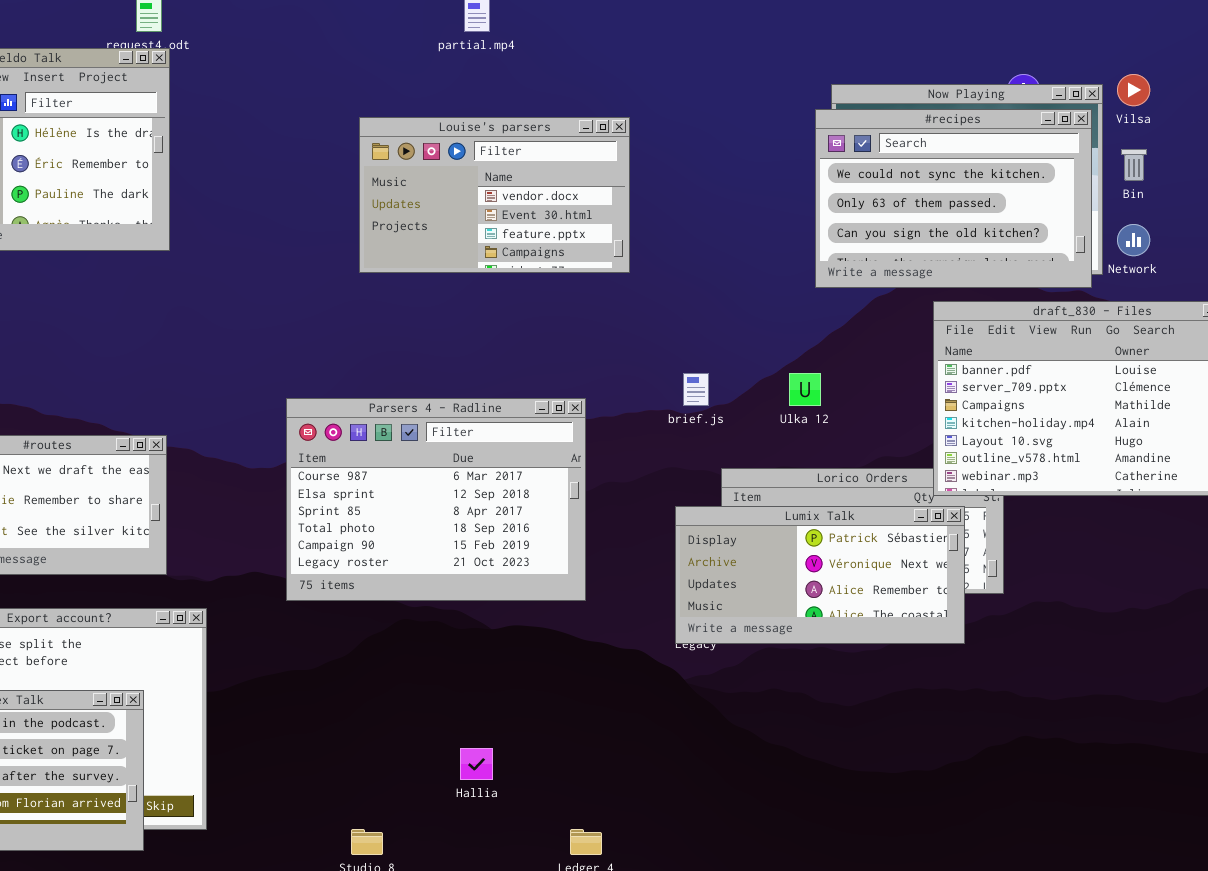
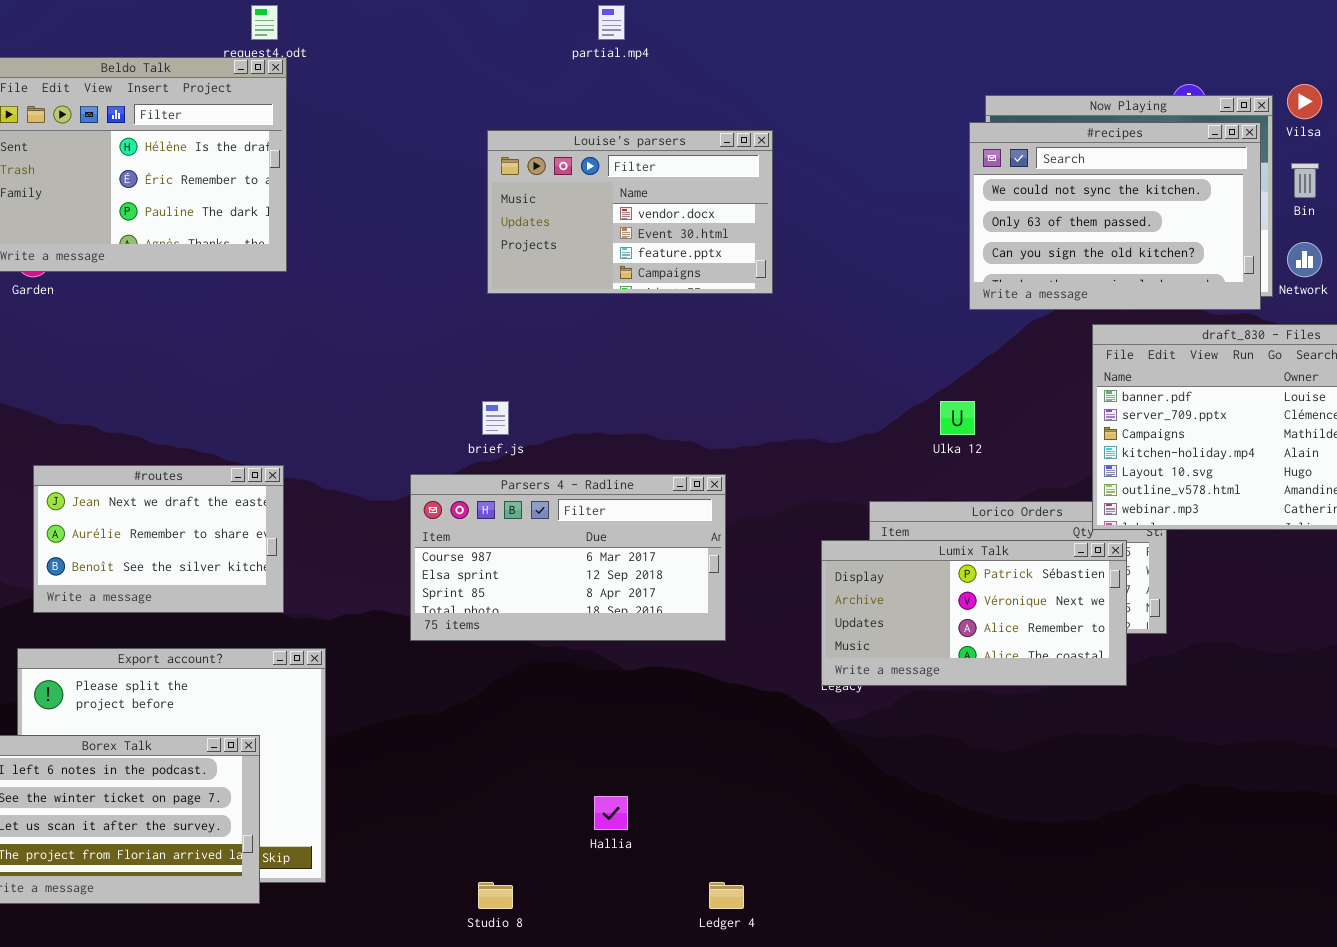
brief.js: [683,373,709,406] -> [482,401,509,435], moved
Parsers 4 - Radline: [286,398,586,601] -> [410,474,726,641], resized

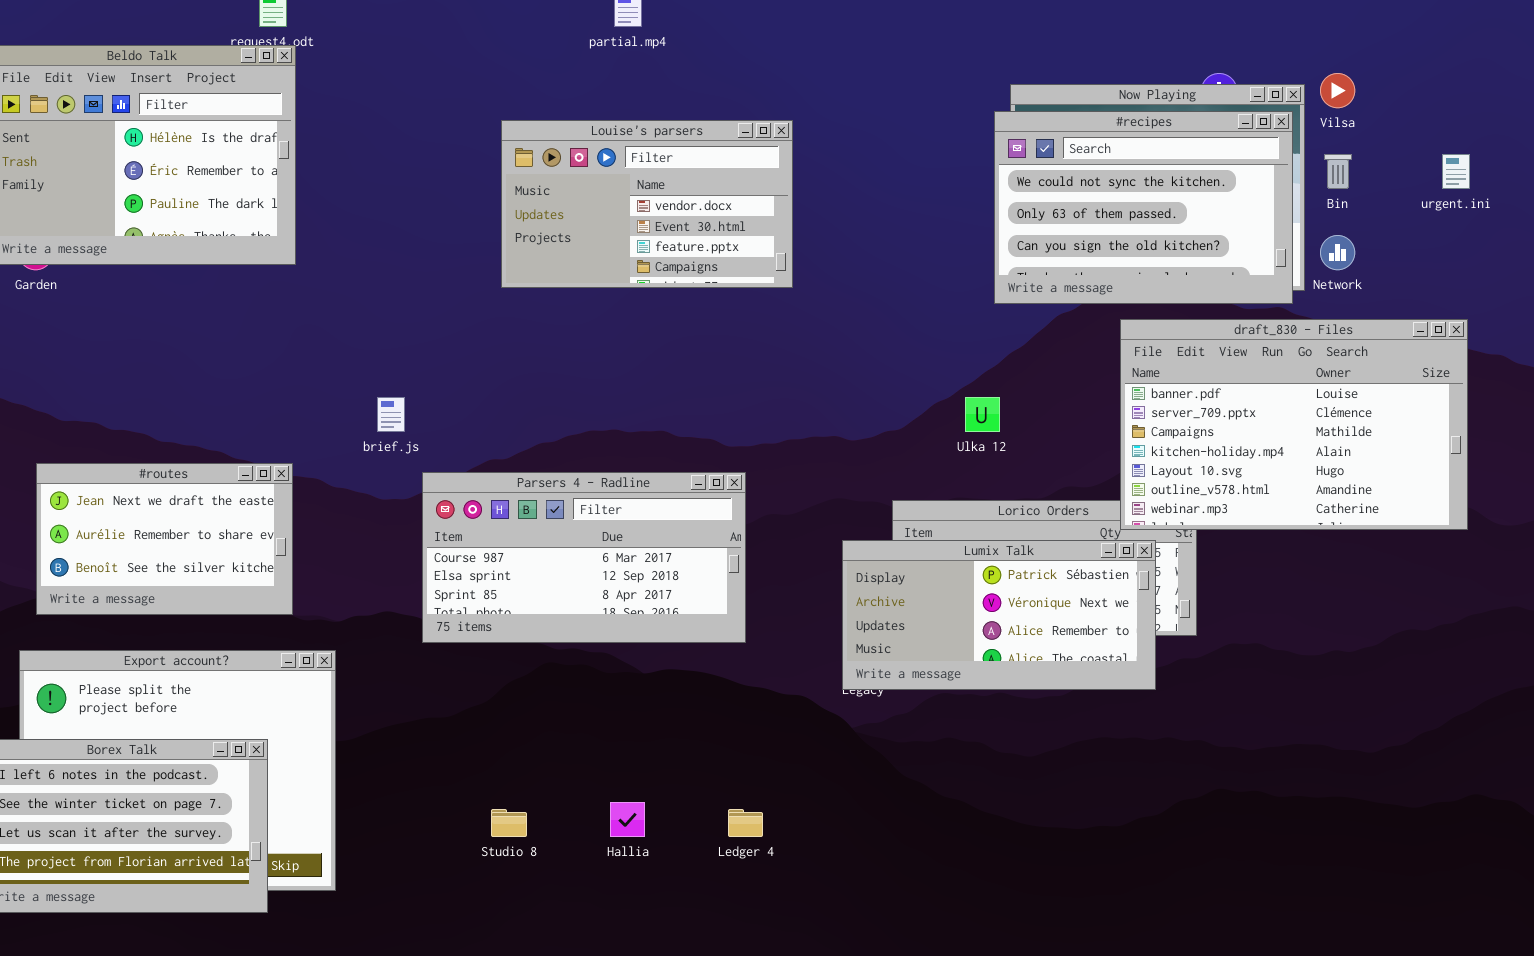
brief.js: [482,401,509,435] -> [377,397,405,432], moved
Studio 8: [478,882,513,909] -> [491,809,527,837], moved
Ledger 4: [709,882,744,909] -> [728,809,763,837], moved

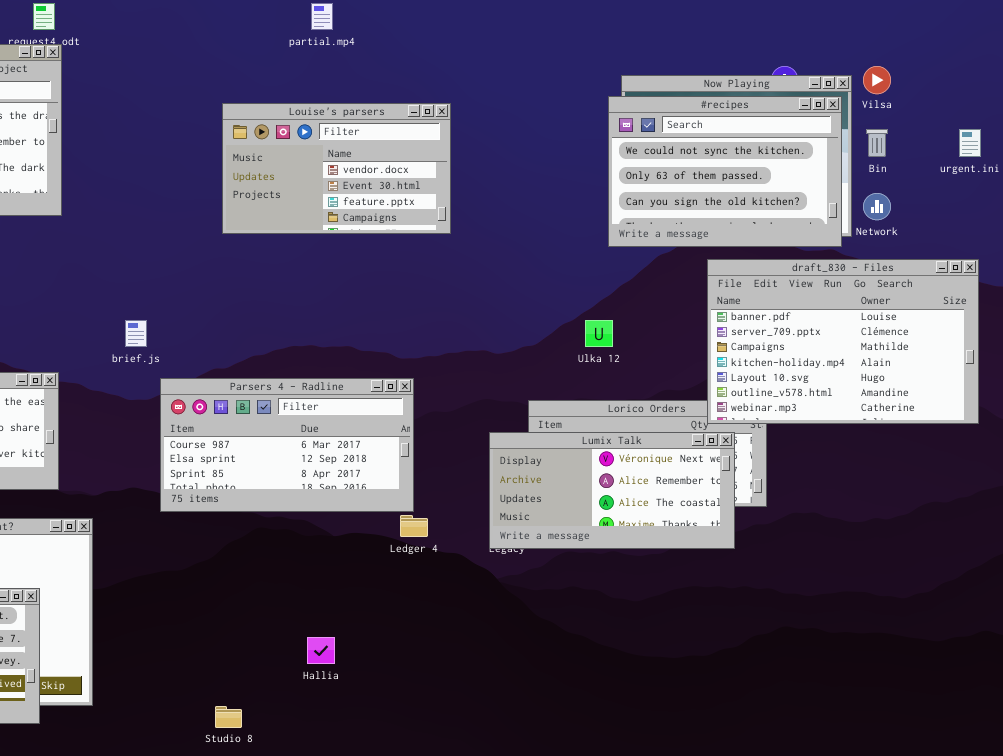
Lumix Talk: [842,540,1156,690] -> [489,432,735,549], scrolled down 1 row
Studio 8: [491,809,527,837] -> [215,706,242,728], moved
Ledger 4: [728,809,763,837] -> [400,515,428,537], moved

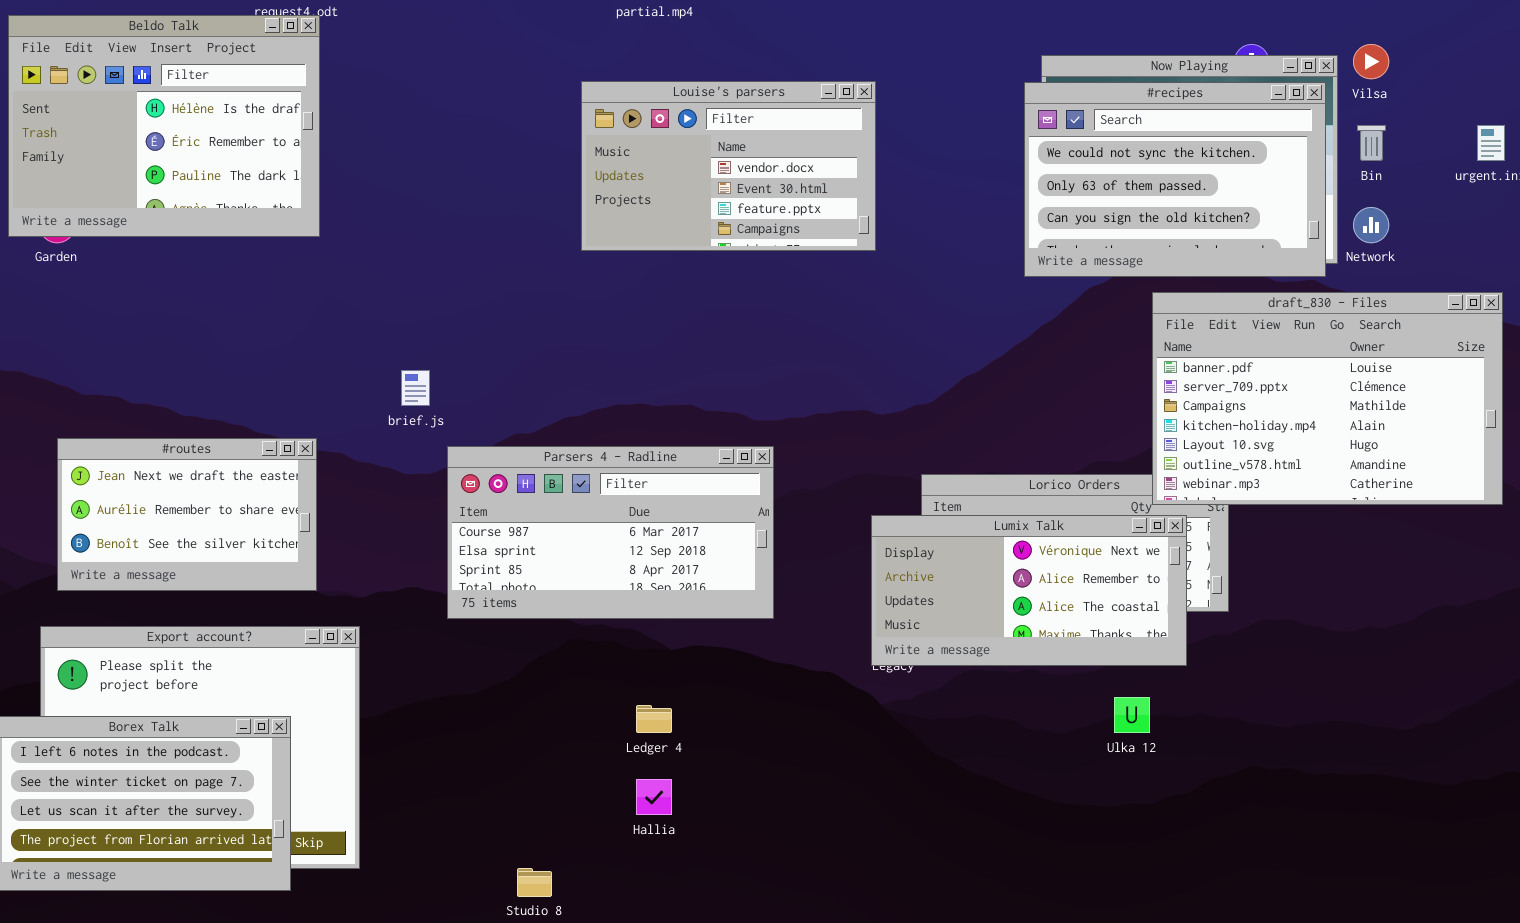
Louise's parsers: [222,103,451,234] -> [581,81,876,251], moved
Ulka 12: [585,320,613,347] -> [1114,697,1150,733], moved
Ledger 4: [400,515,428,537] -> [636,705,672,733], moved

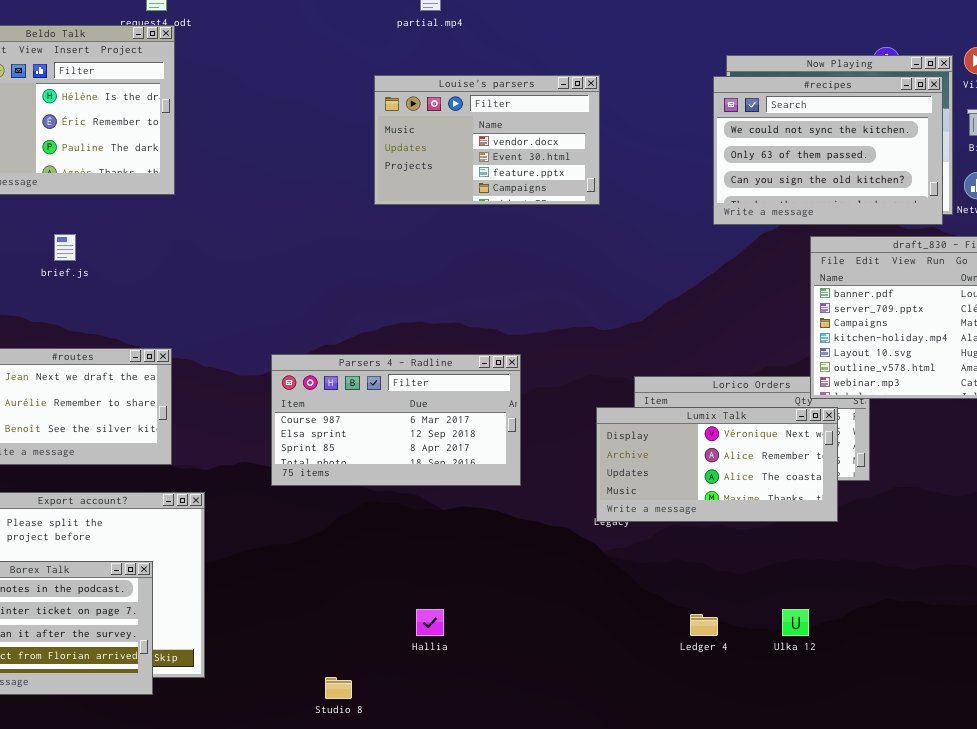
brief.js: [401,370,430,406] -> [54,234,76,261], moved
Ulka 12: [1114,697,1150,733] -> [782,609,809,636], moved
Ledger 4: [636,705,672,733] -> [690,614,718,636], moved

